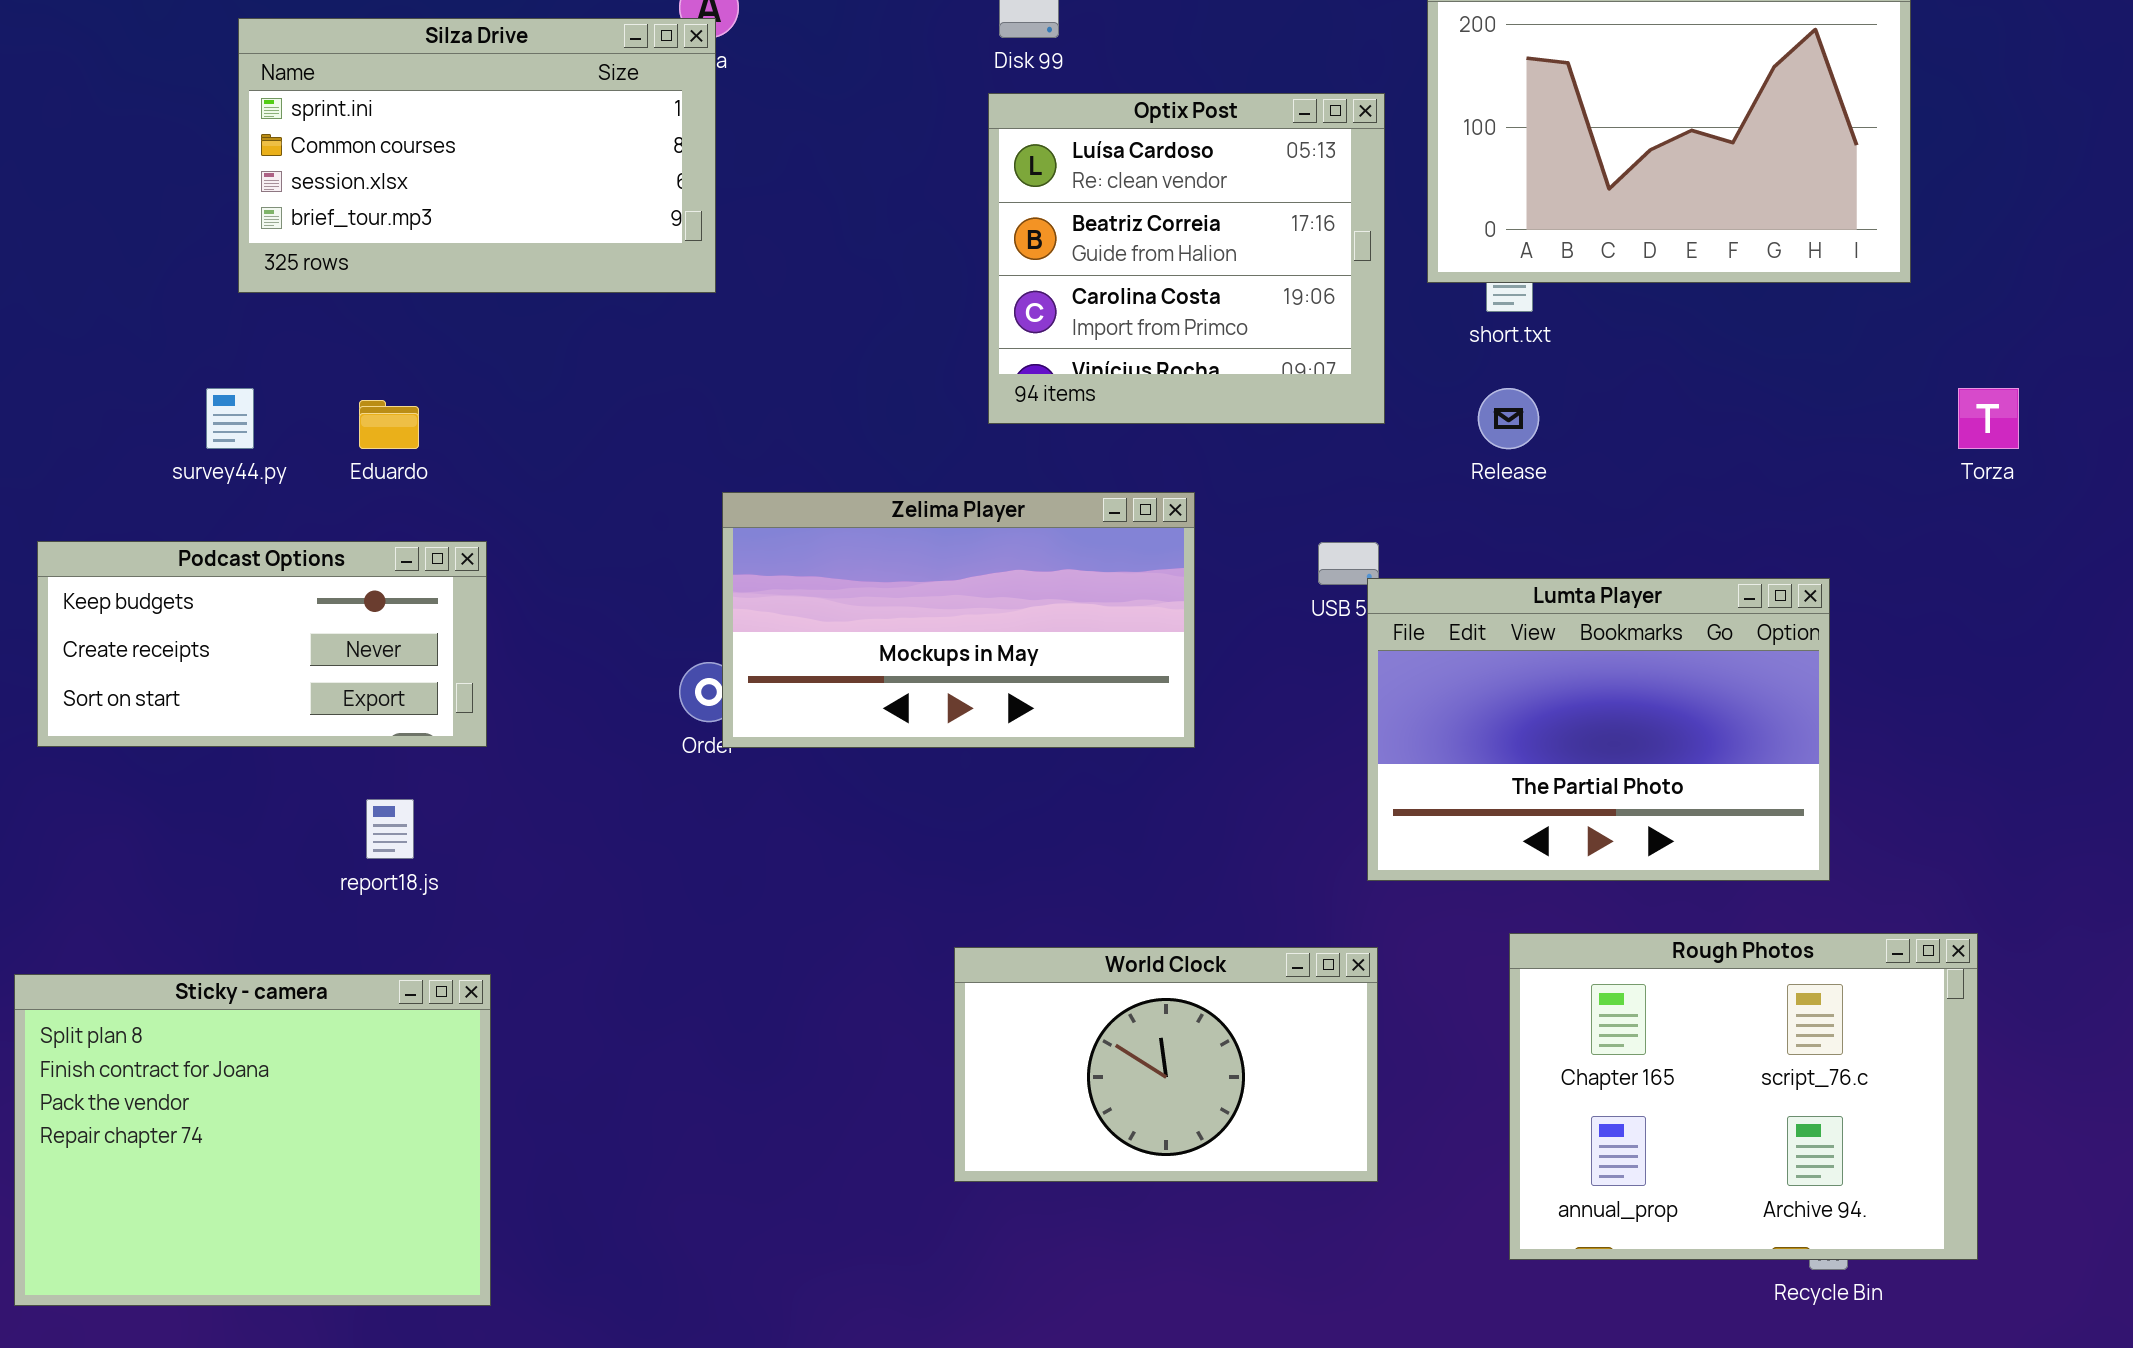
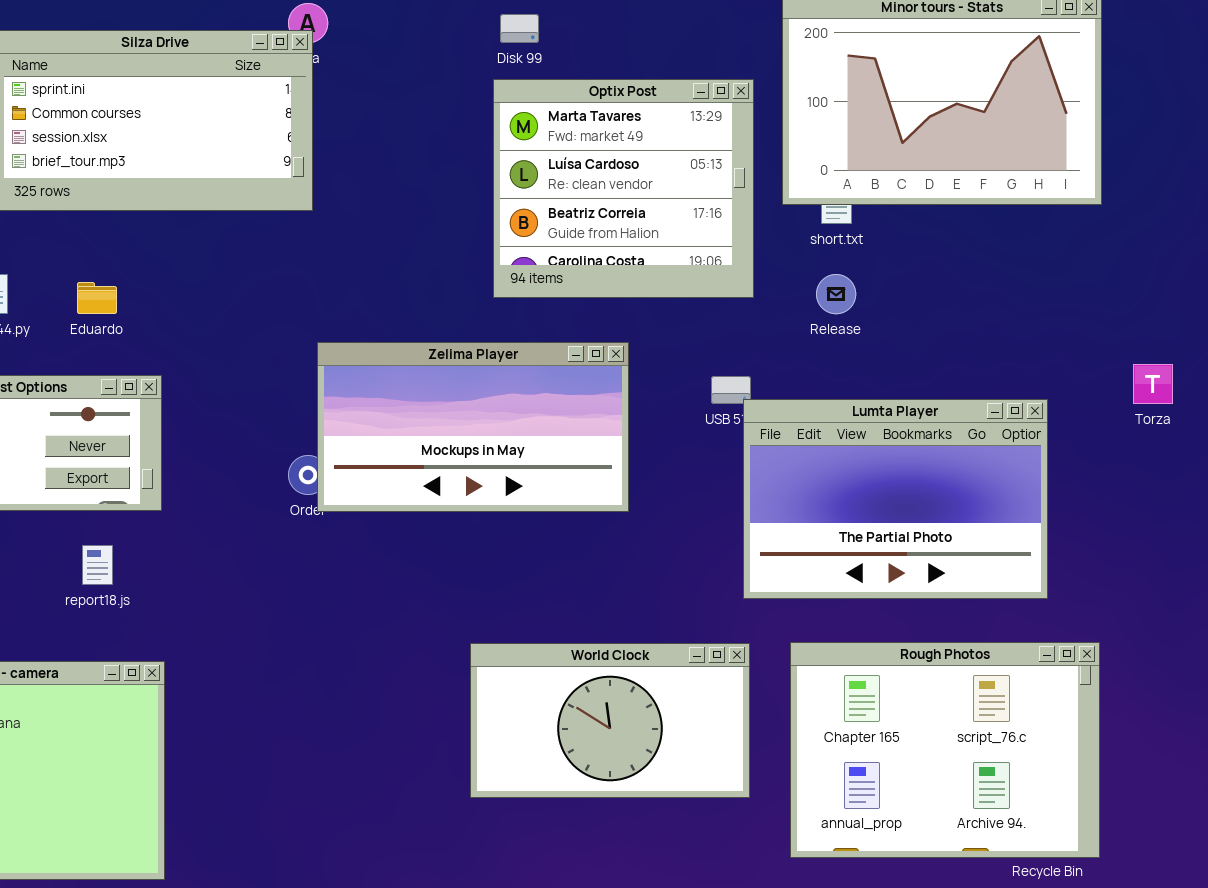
Optix Post: [988,93,1385,424] -> [493,79,754,298], scrolled up 1 row
Torza: [1958,388,2019,449] -> [1133,364,1173,404], moved
Rough Photos: [1509,933,1978,1260] -> [790,642,1100,858], moved

